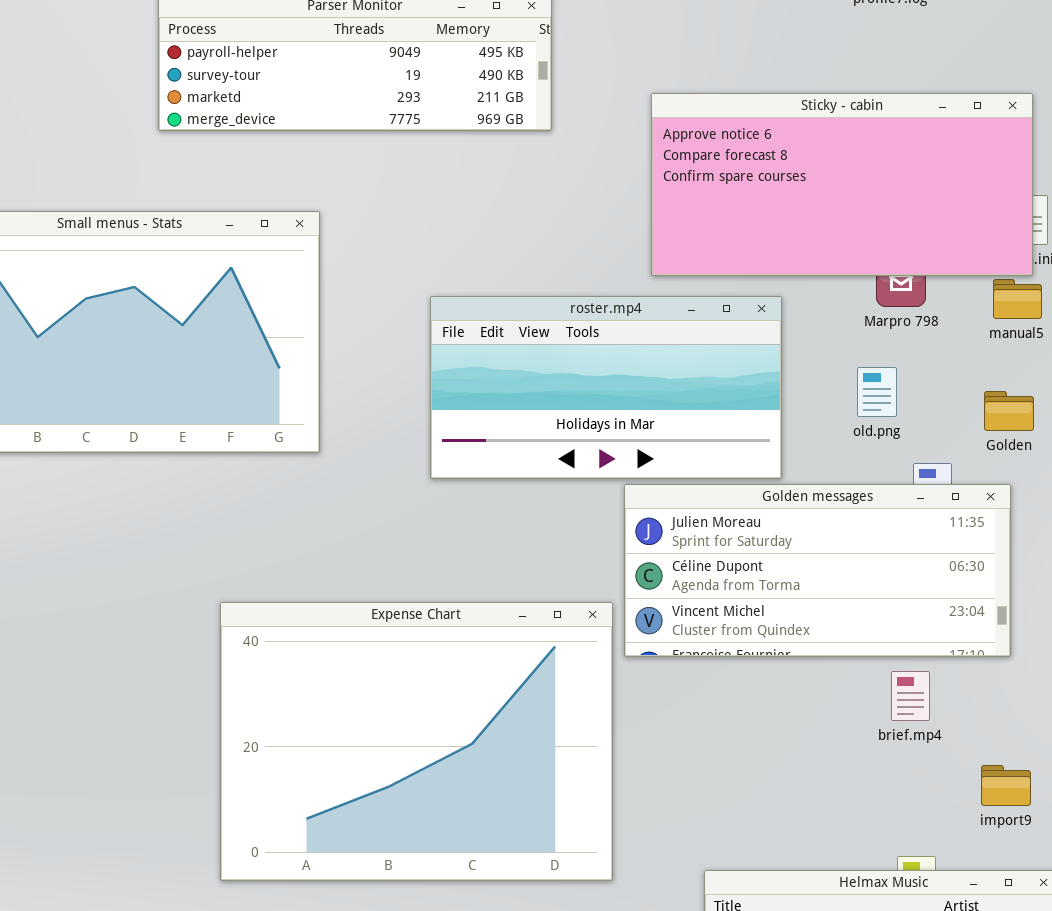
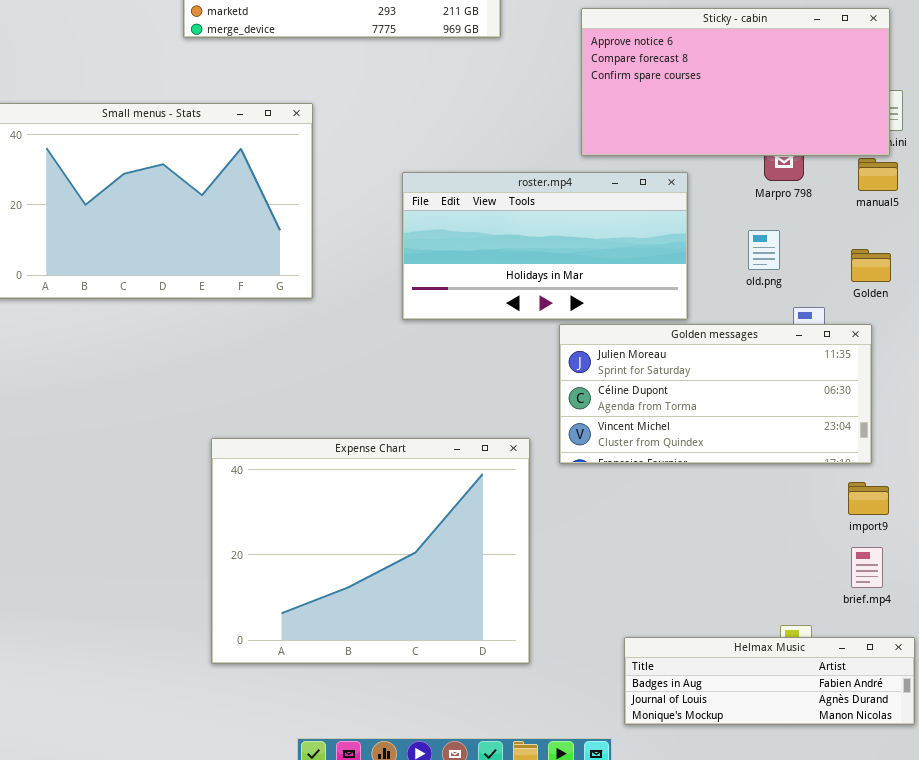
Expense Chart: [220,602,613,881] -> [211,438,530,664], moved
brief.mp4: [891,671,930,721] -> [851,547,883,588], moved
import9: [981,765,1031,806] -> [848,482,889,515], moved

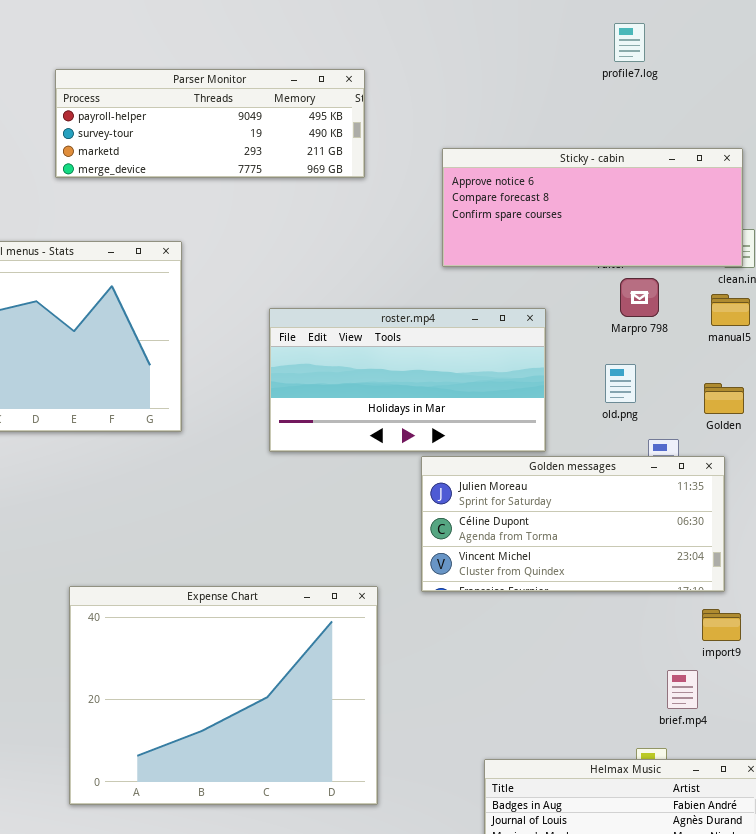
Sticky - cabin: [581,8,890,156] -> [442,148,743,267], resized
Expense Chart: [211,438,530,664] -> [69,586,378,805], moved
brief.mp4: [851,547,883,588] -> [667,670,698,709], moved

